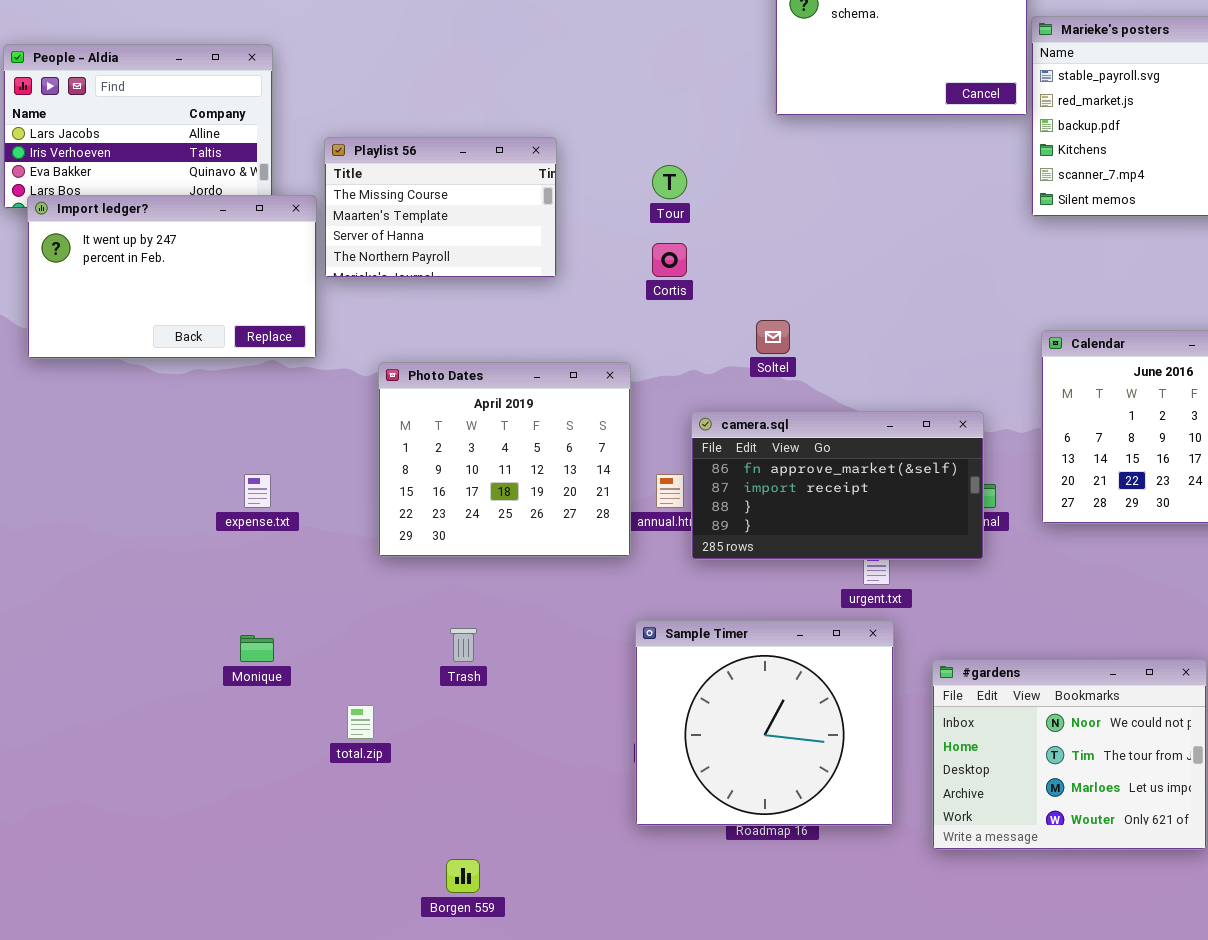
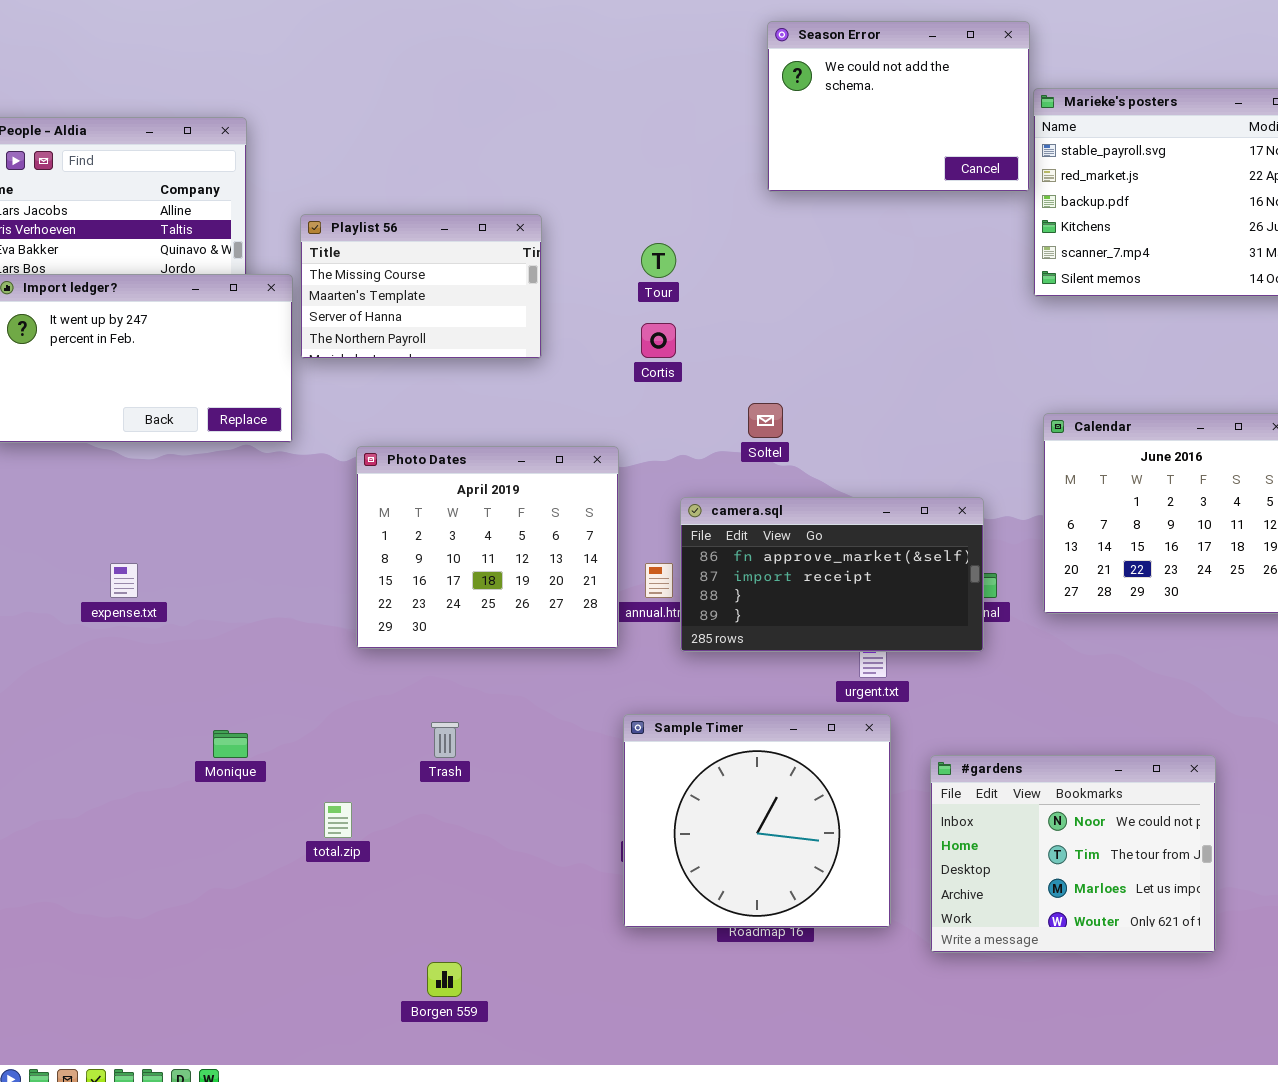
expense.txt: [244,474,271,508] -> [110,563,138,598], moved

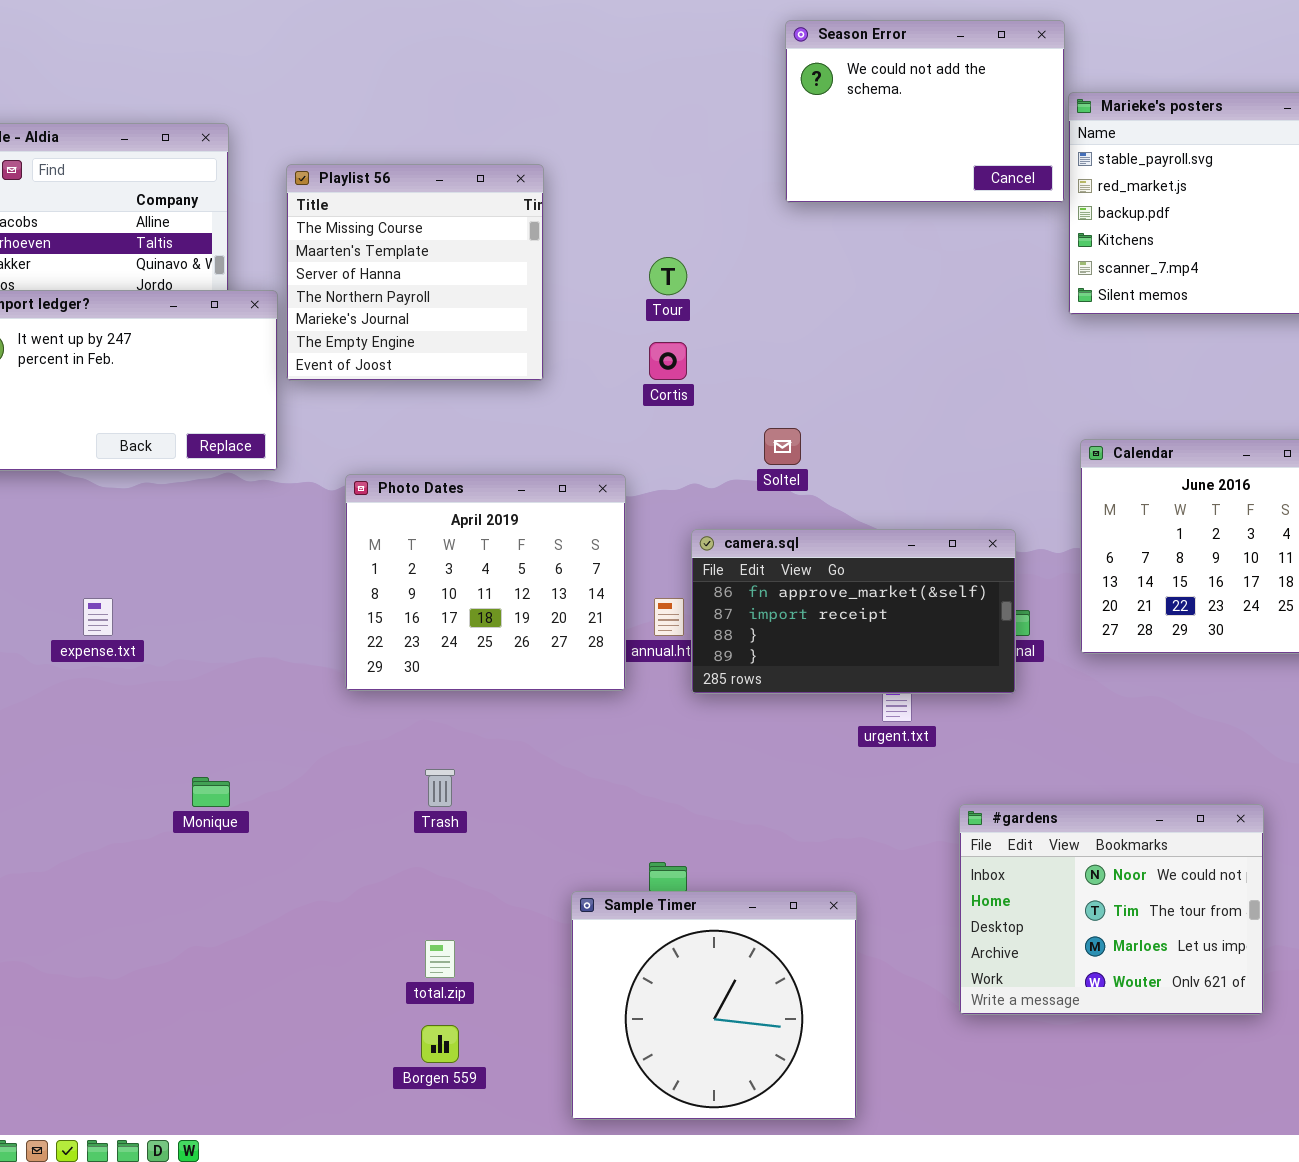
Playlist 56: [300,214,542,359] -> [286,164,544,381], resized
Sample Timer: [623,714,891,928] -> [571,891,857,1120], moved
total.zip: [324,802,352,838] -> [425,940,455,978], moved

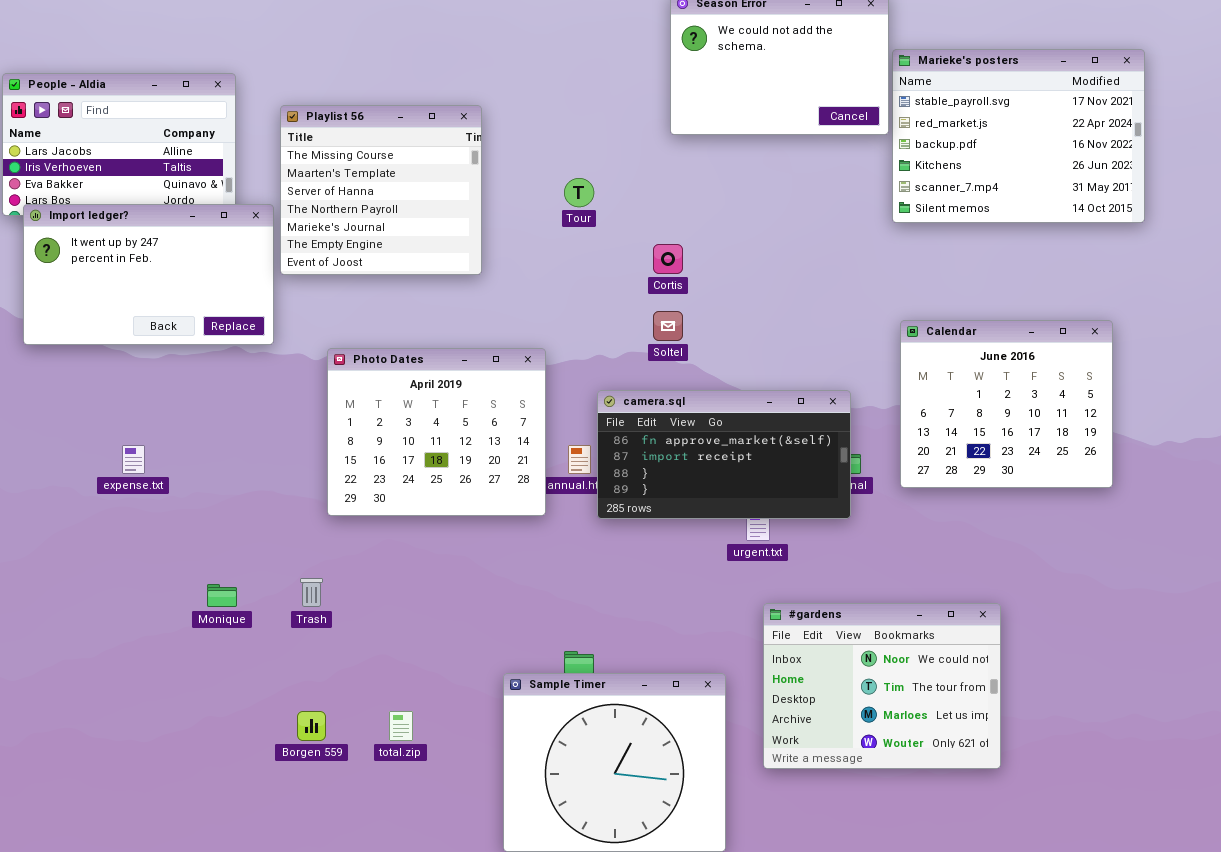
Cortis: [649,342,687,380] -> [653,244,683,274], moved
Trash: [425,769,455,807] -> [300,578,323,607], moved
#gardens: [959,804,1264,1015] -> [763,603,1001,769], moved
Borgen 559: [421,1025,459,1063] -> [297,711,326,741], moved

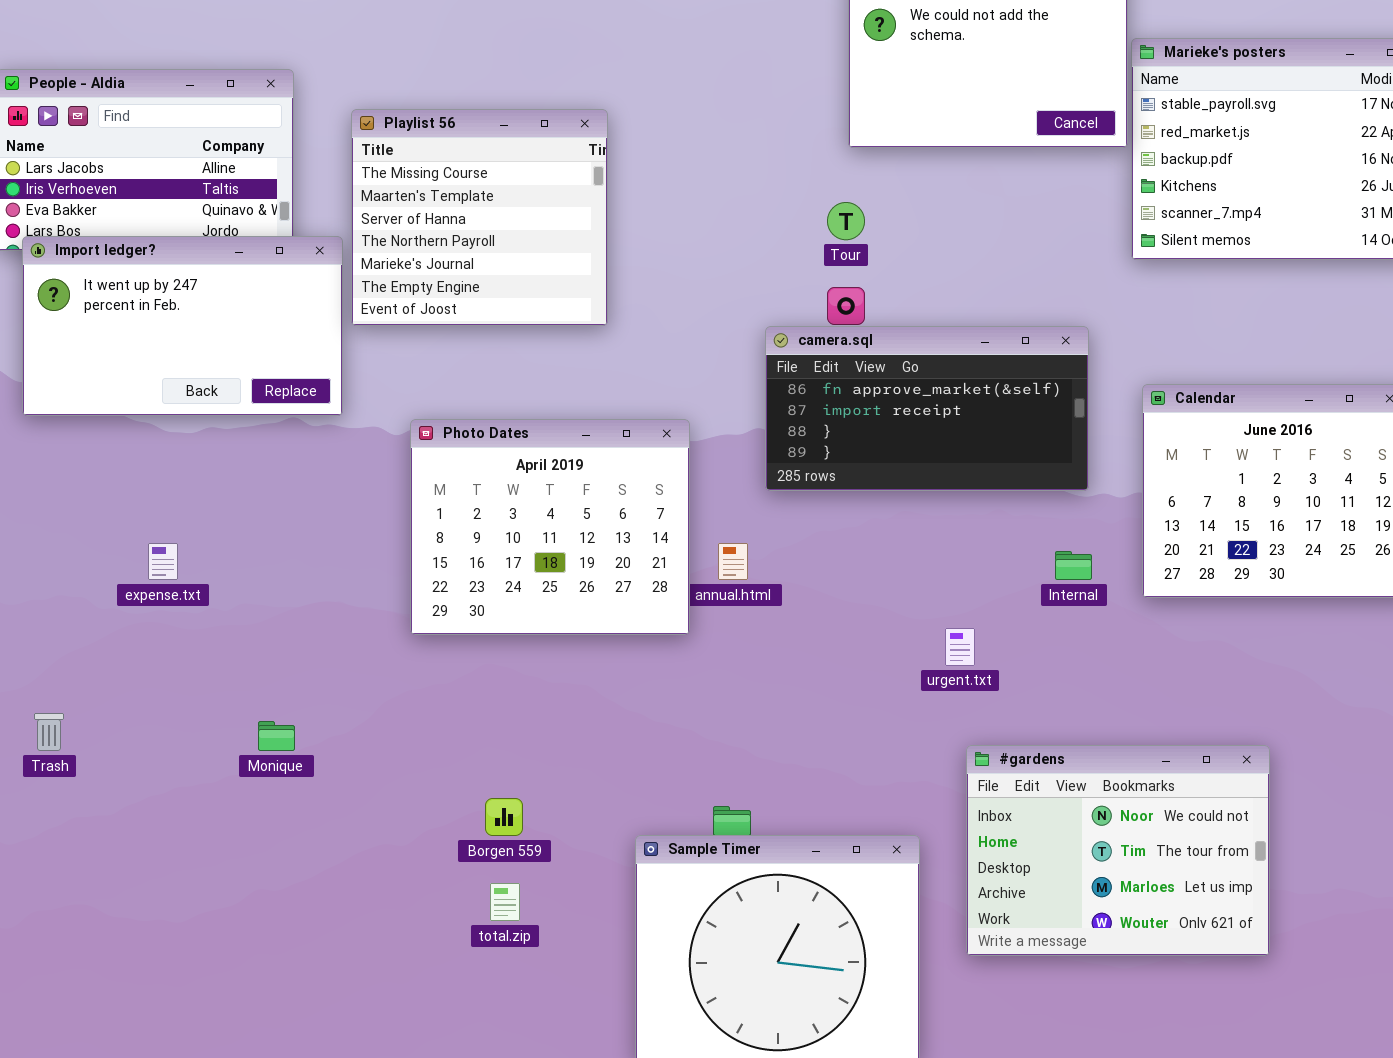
Tour: [564,178,594,207] -> [827,202,865,240], moved
camera.sql: [597,390,851,519] -> [765,326,1089,491], moved
Trash: [300,578,323,607] -> [34,713,64,751], moved
Borgen 559: [297,711,326,741] -> [485,798,523,836], moved

